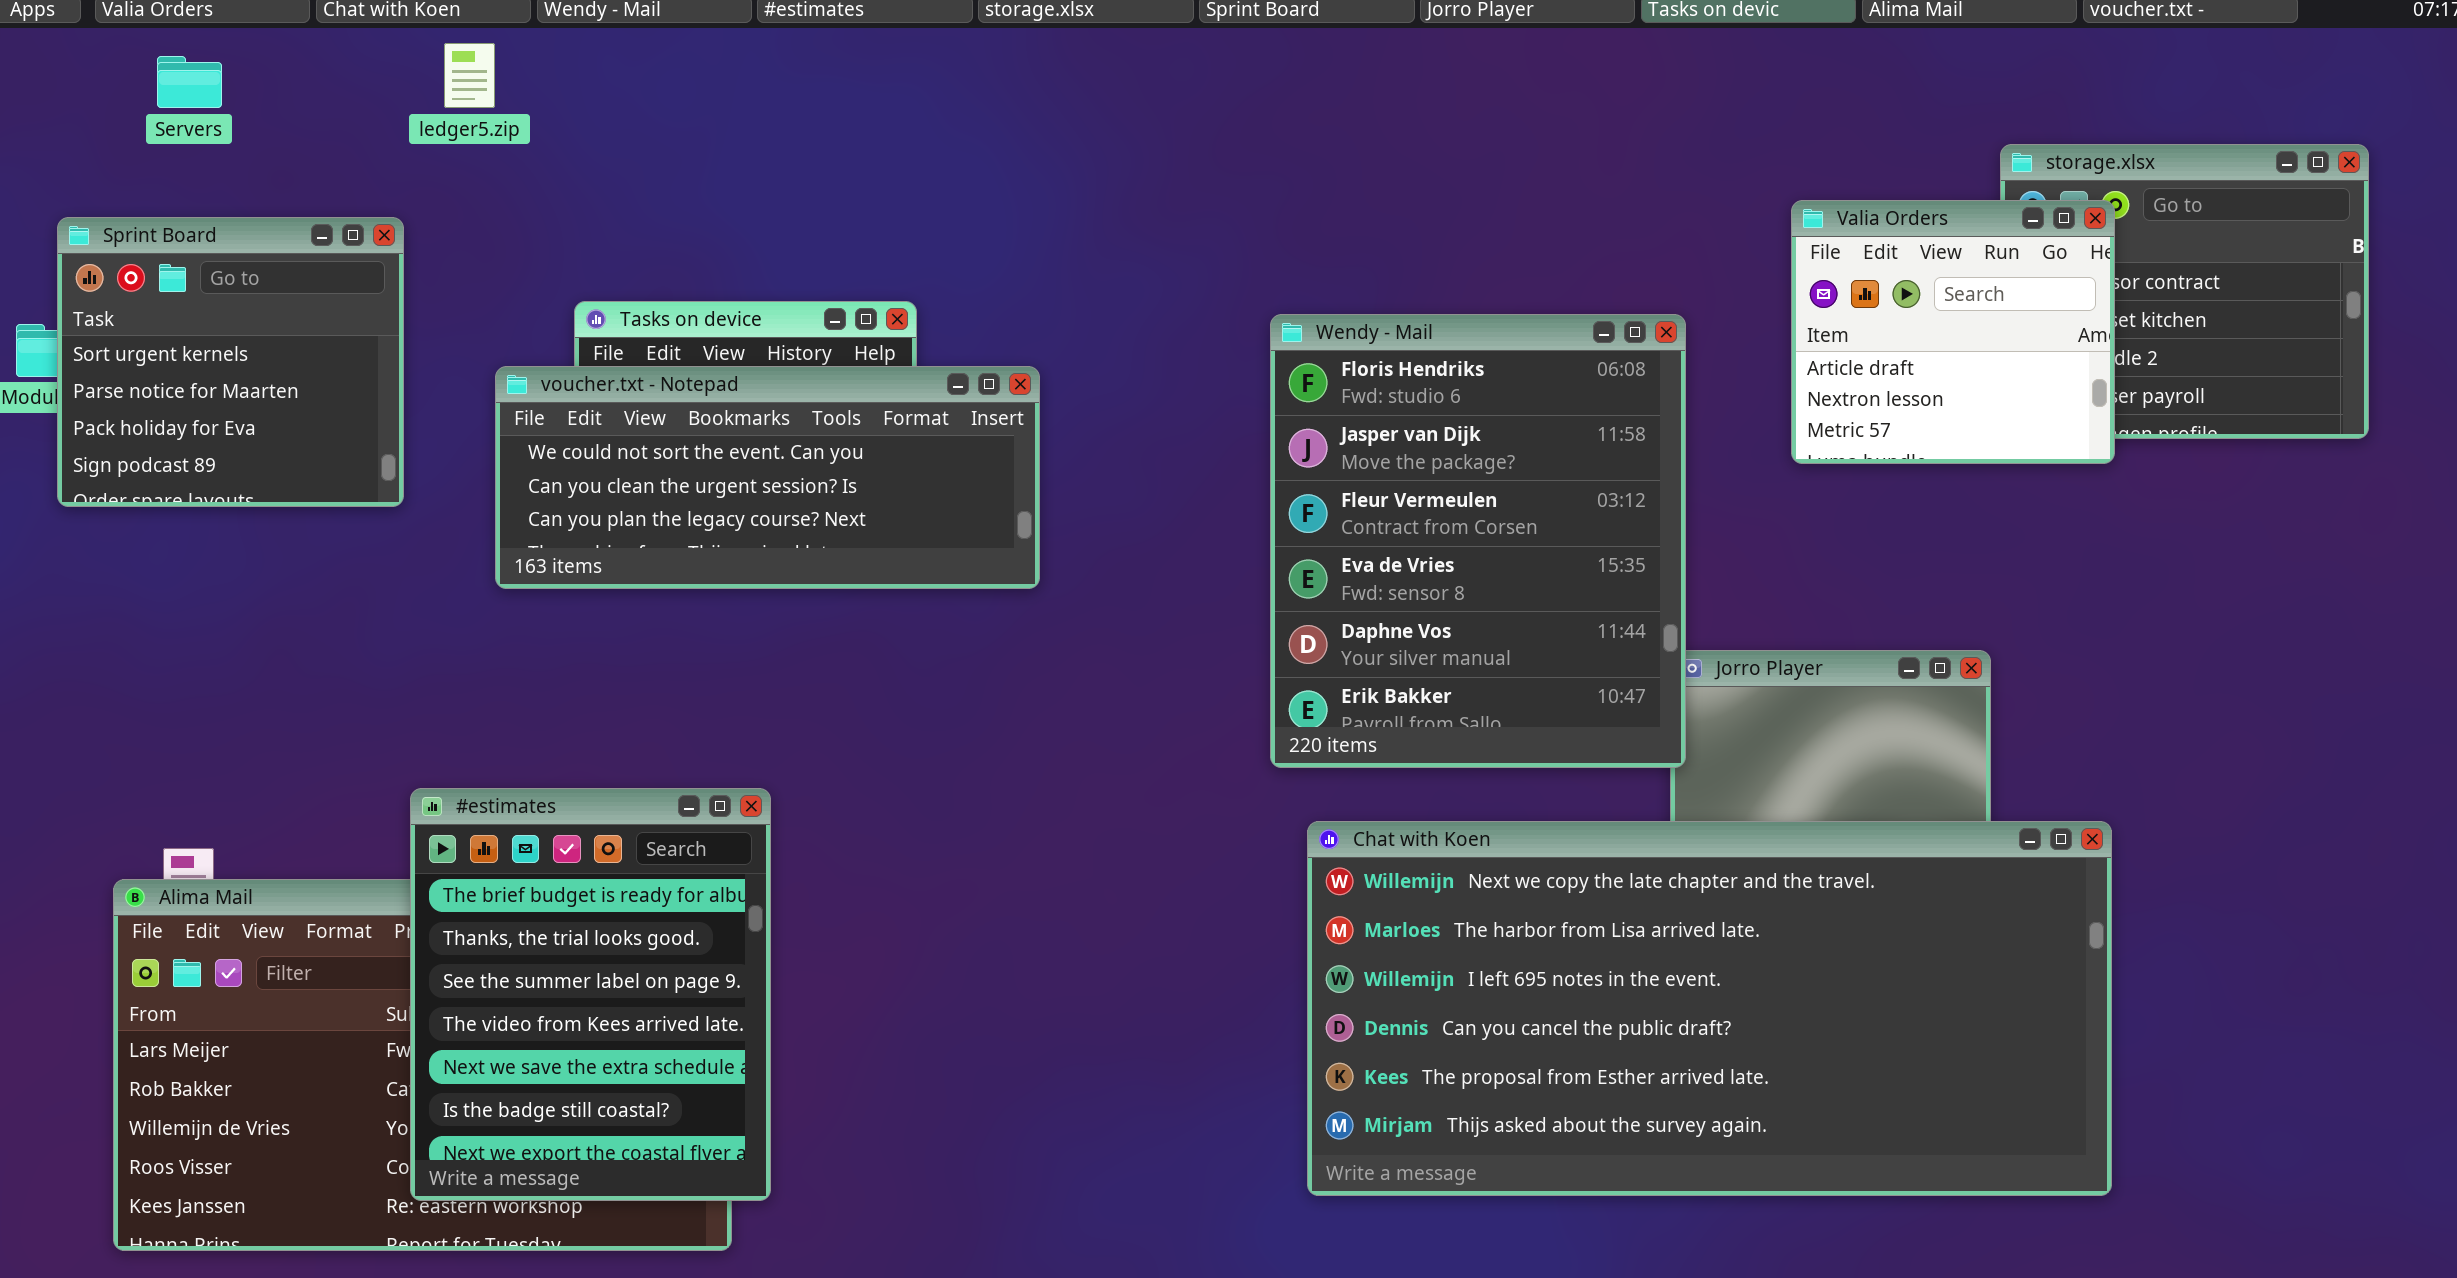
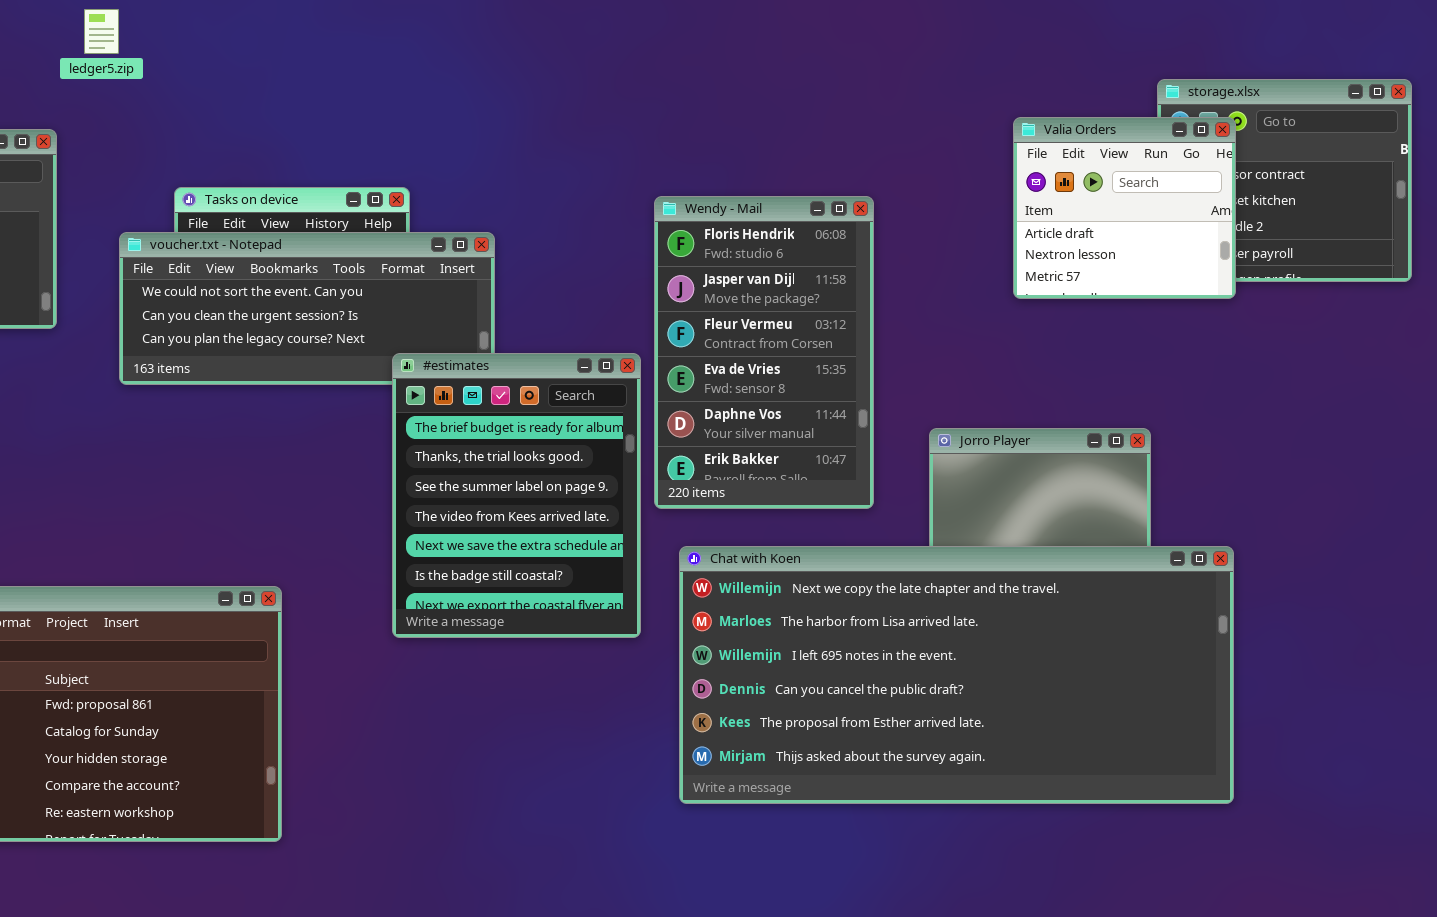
Wendy - Mail: [1270,314,1686,768] -> [654,196,874,509], resized
#estimates: [410,788,771,1201] -> [392,353,641,638], moved

